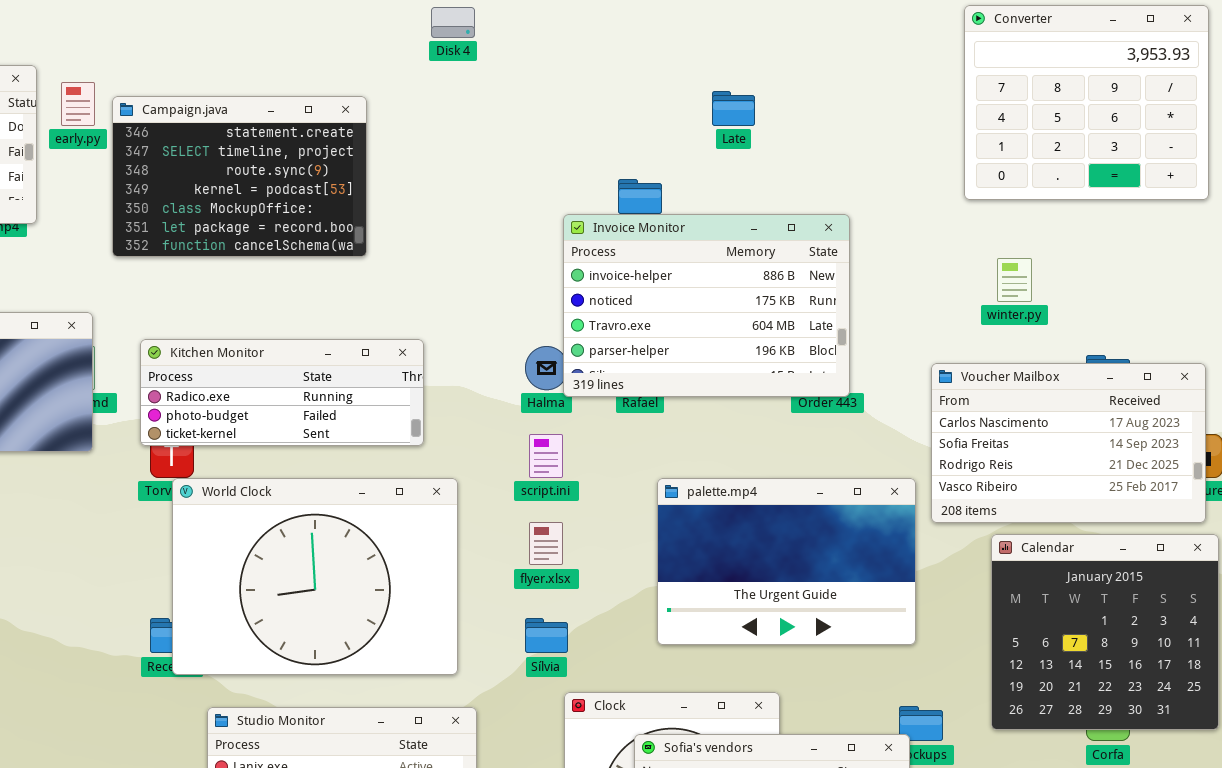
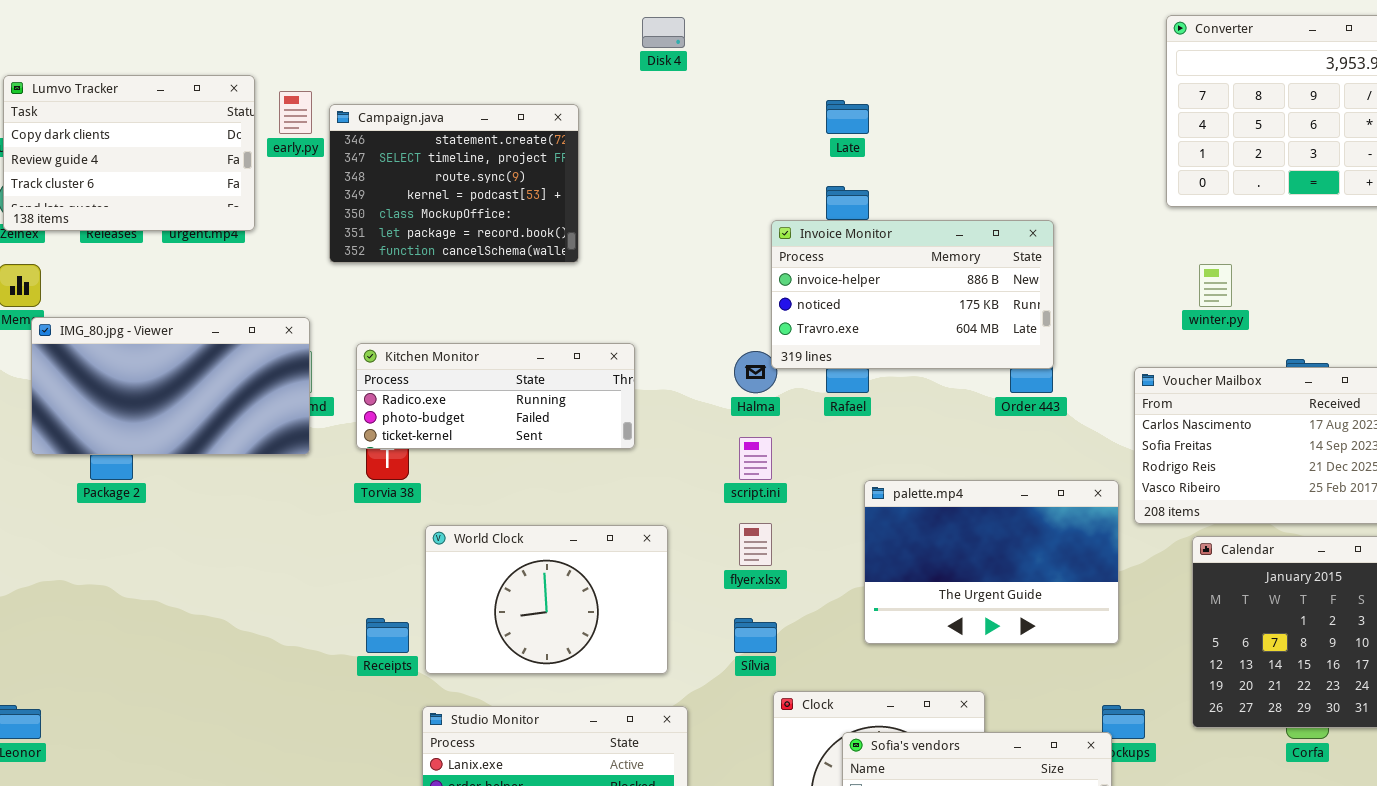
Late: [712,91,755,126] -> [826,100,869,134], moved
Invoice Monitor: [563,214,850,397] -> [771,220,1054,369], resized
World Clock: [172,478,458,675] -> [425,525,668,674], resized

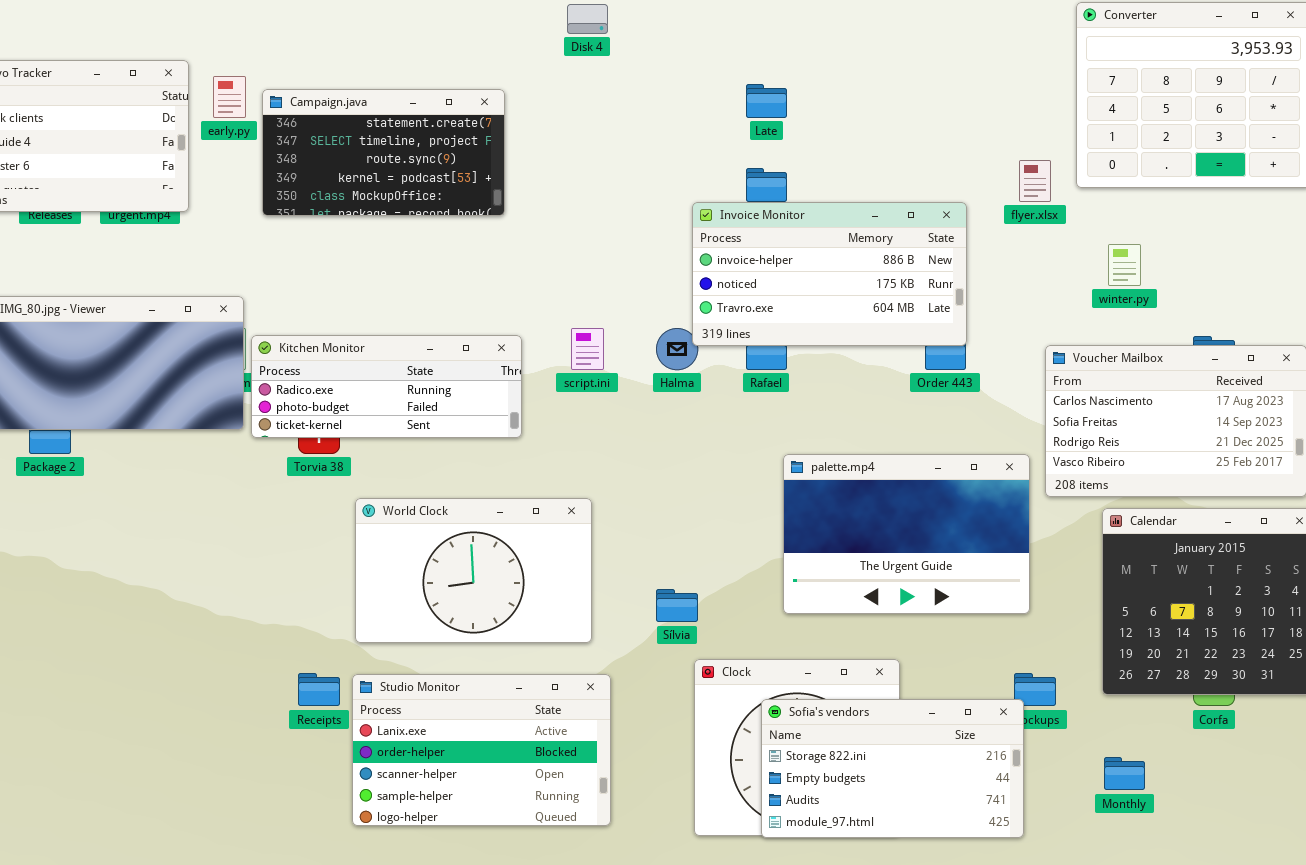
Campaign.java: [329,104,579,263] -> [262,89,505,216], resized
Kitchen Monitor: [356,343,635,449] -> [251,335,522,438], moved
script.ini: [739,437,772,480] -> [571,328,604,370], moved
flyer.xlsx: [739,523,772,566] -> [1019,160,1051,202], moved
Receipts: [366,618,409,653] -> [298,673,340,706], moved

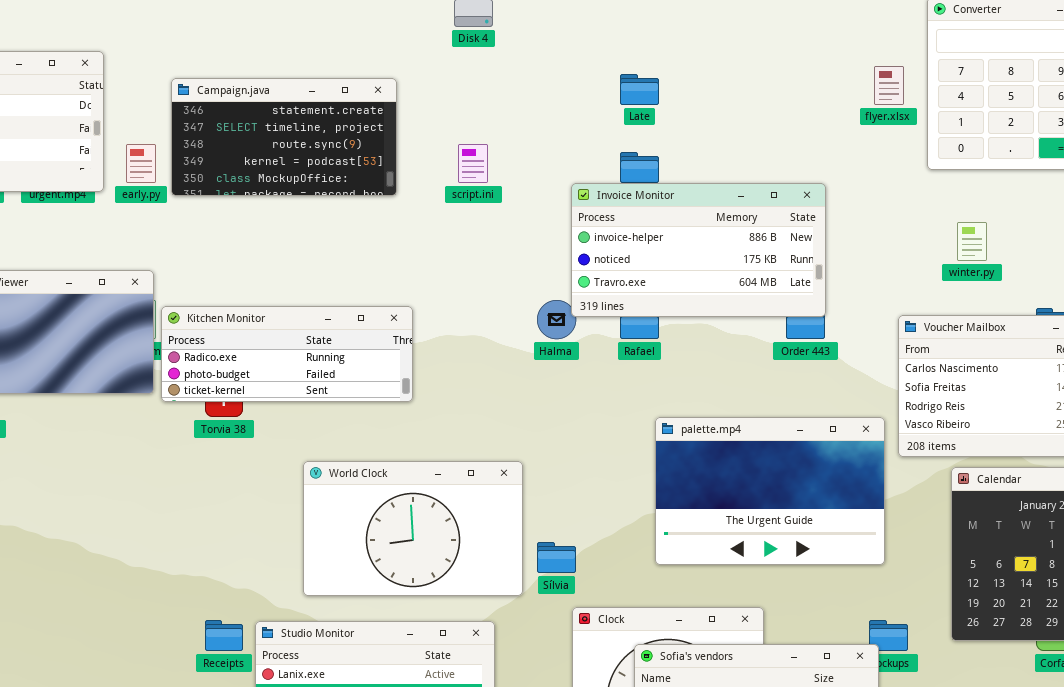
early.py: [213,76,246,118] -> [126,144,156,183], moved
flyer.xlsx: [1019,160,1051,202] -> [874,66,904,105], moved
script.ini: [571,328,604,370] -> [458,144,488,183], moved
World Clock: [355,498,592,643] -> [303,461,523,596], moved

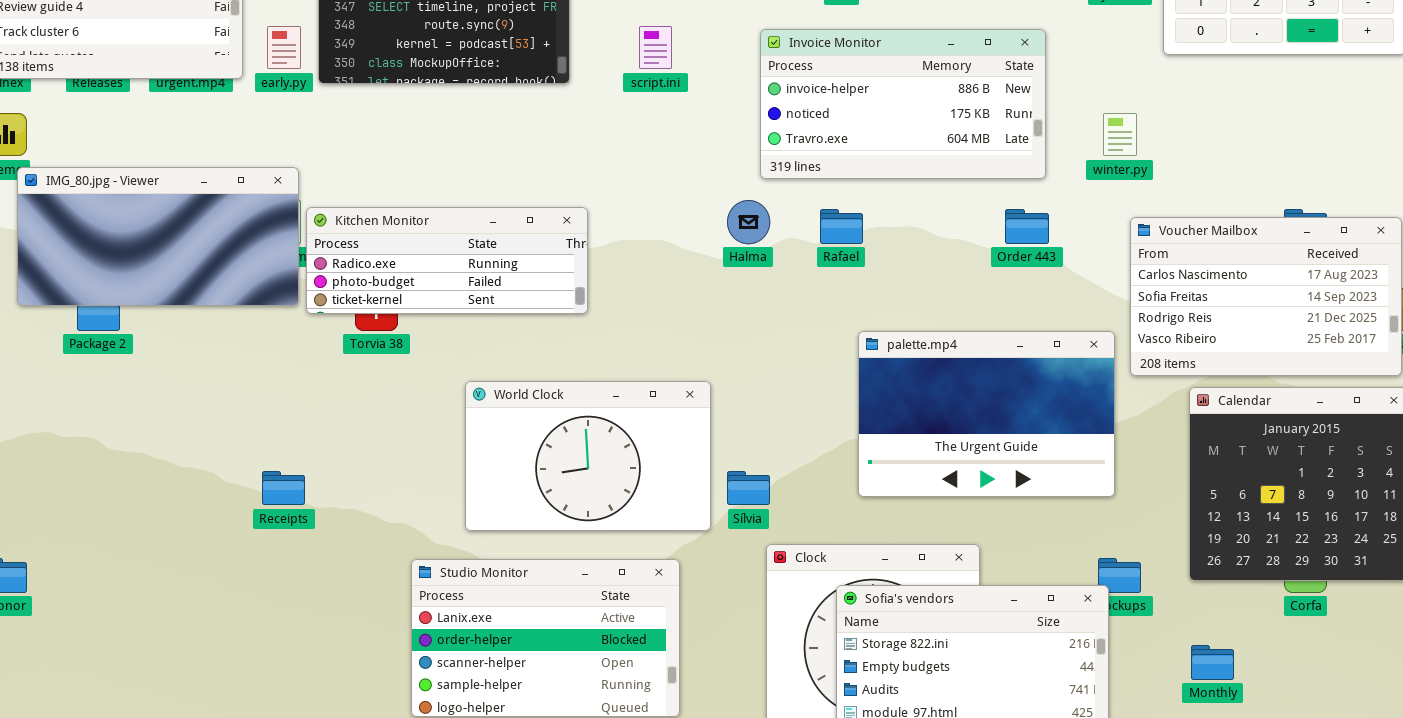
Invoice Monitor: [571,183,826,317] -> [760,29,1046,179], moved
winter.py: [957,222,987,261] -> [1103,113,1137,156], moved
Receipts: [205,620,243,651] -> [262,471,305,505], moved

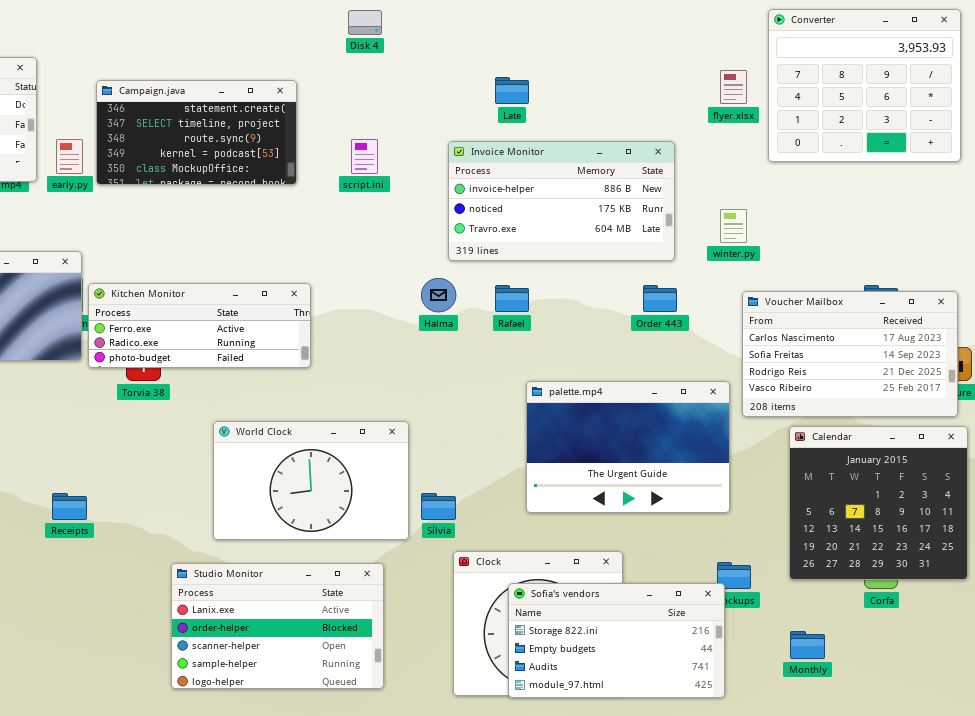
Kitchen Monitor: [306,207,588,314] -> [88,283,311,368], scrolled up 1 row

